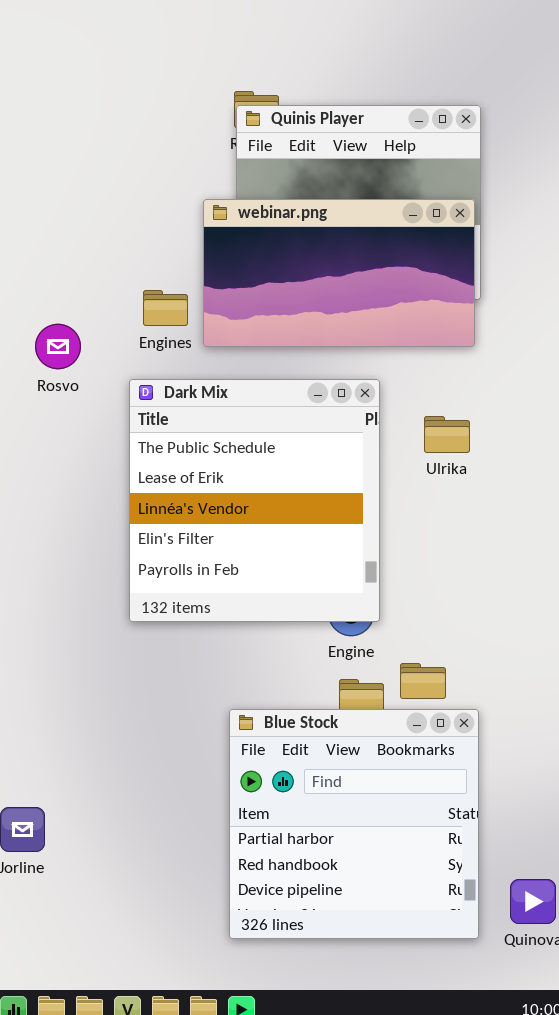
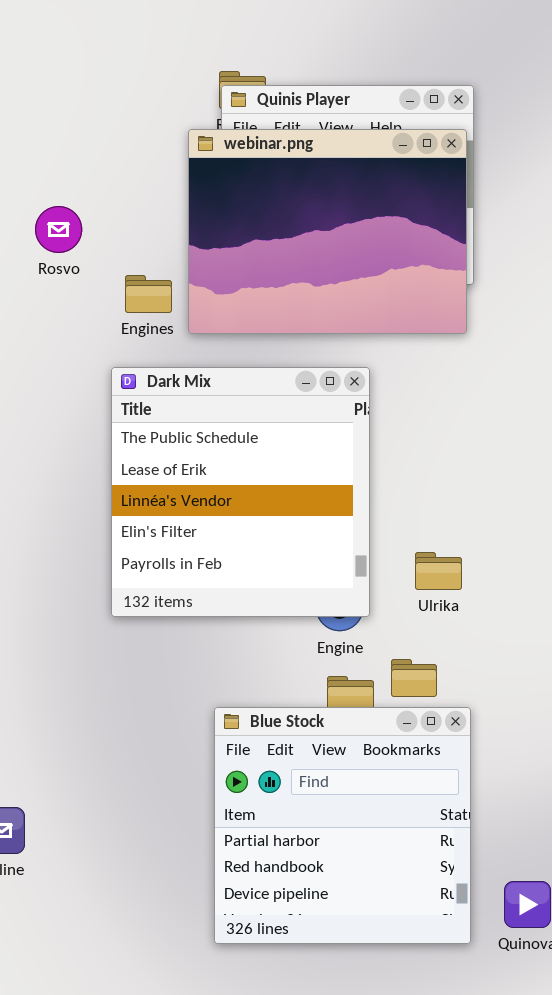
webinar.png: [203,199,475,347] -> [188,129,467,334], resized
Rosvo: [35,324,81,369] -> [35,206,82,253], moved
Ulrika: [424,416,470,453] -> [415,552,462,590], moved

